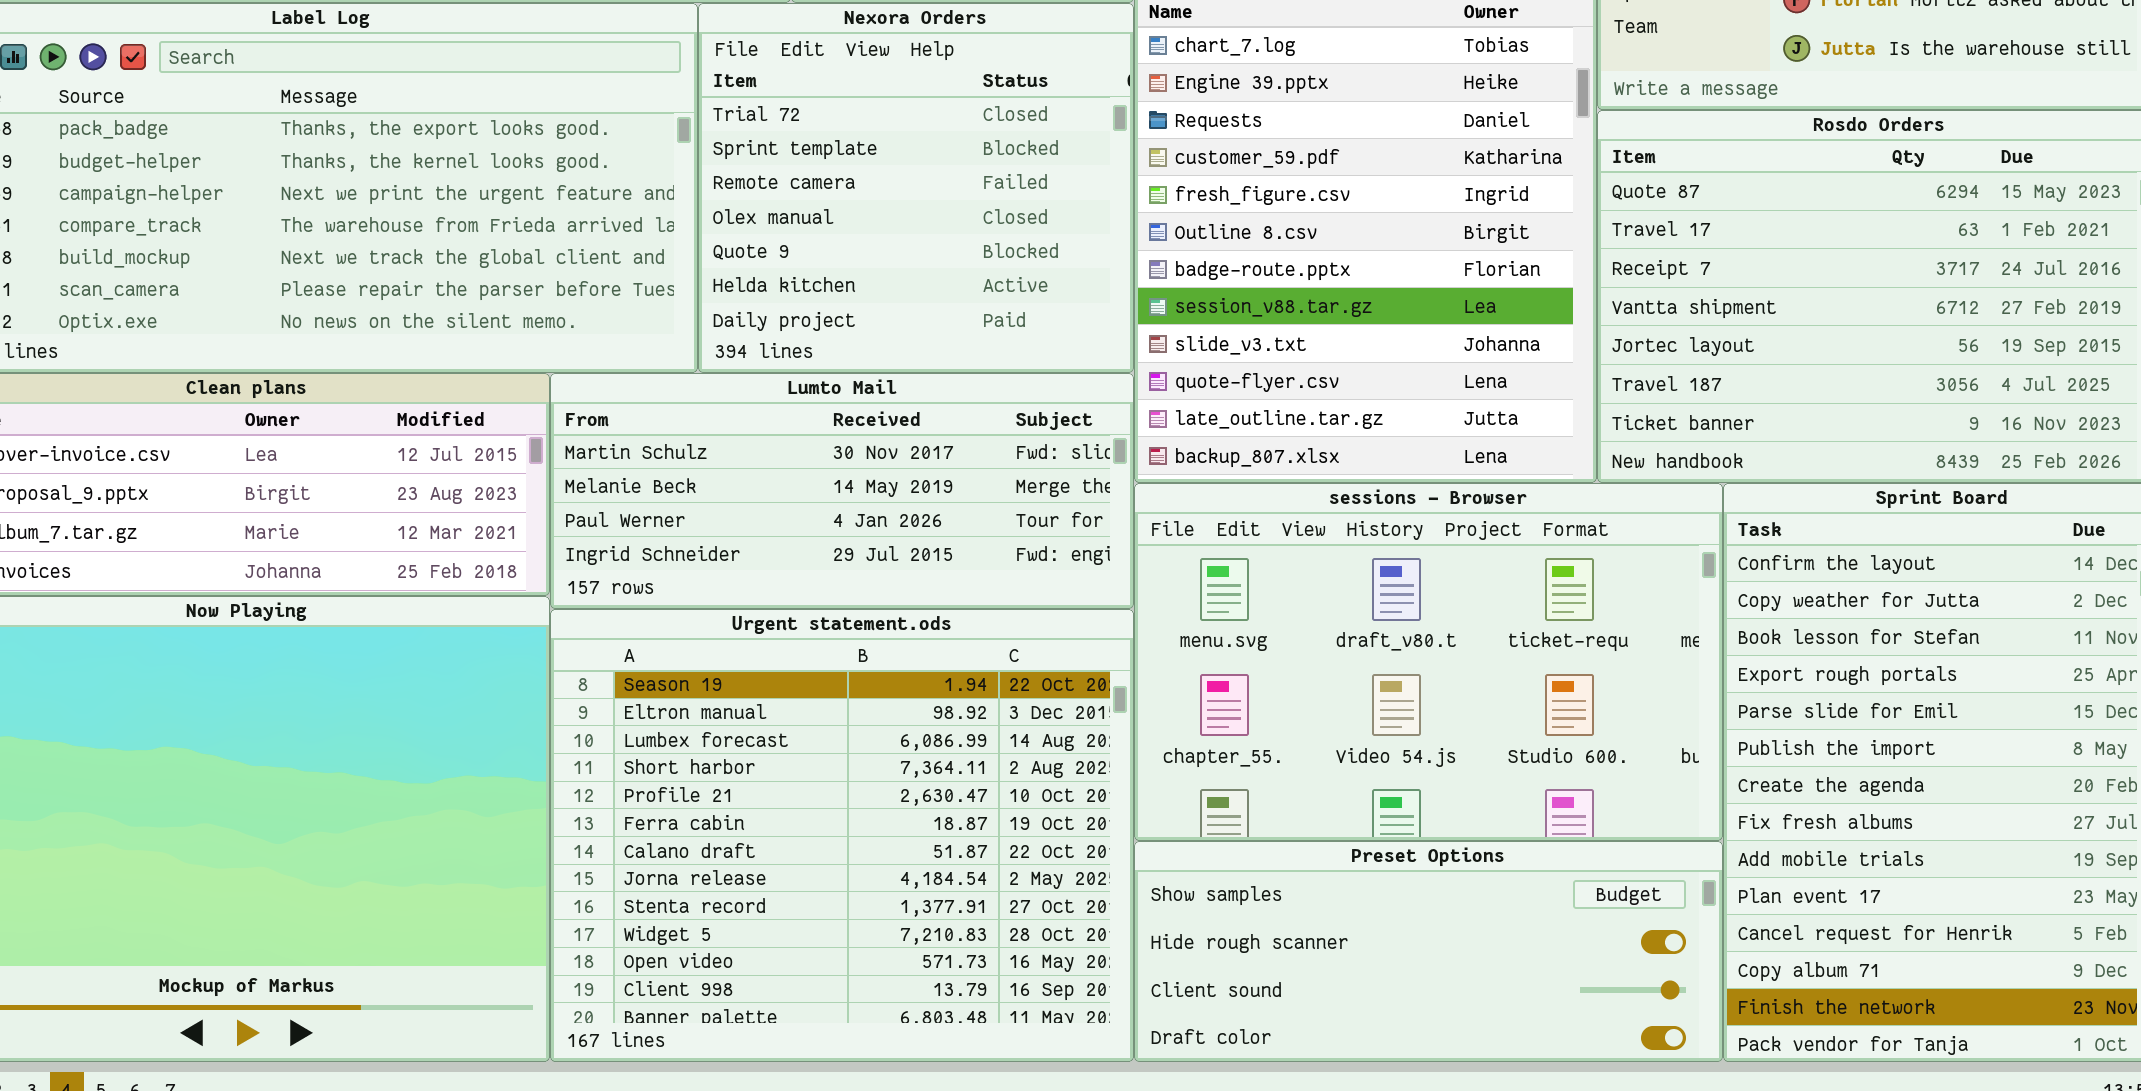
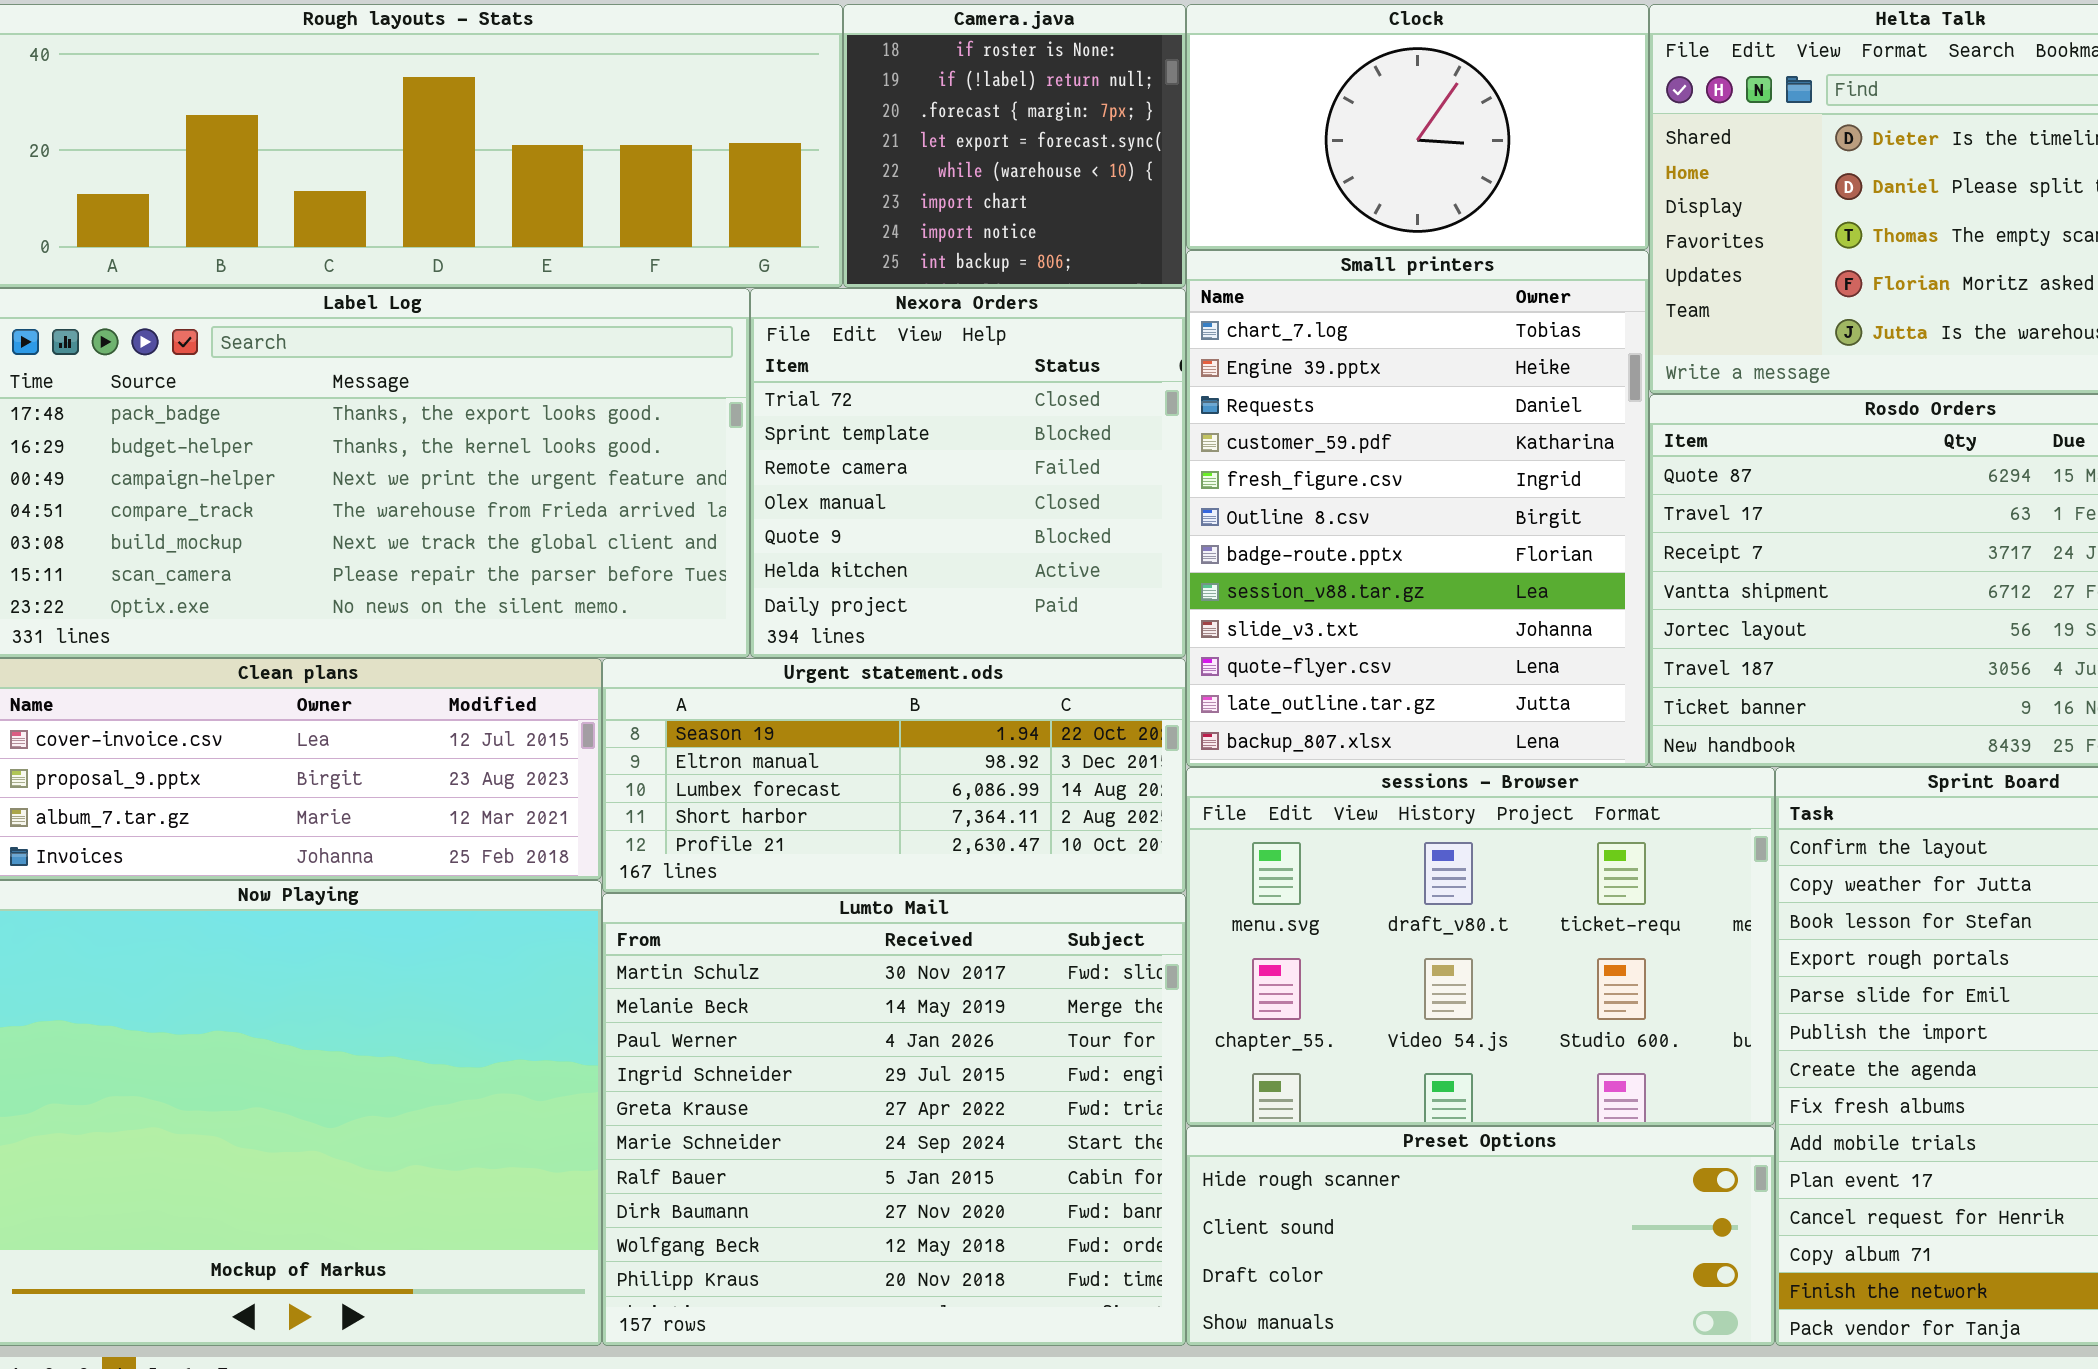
Lumto Mail: [550,373,1134,609] -> [602,893,1186,1346], moved, resized
Urgent statement.ods: [550,609,1134,1062] -> [602,658,1186,893], moved, resized
Preset Options: [1134,841,1723,1062] -> [1186,1126,1775,1346], scrolled down 1 row

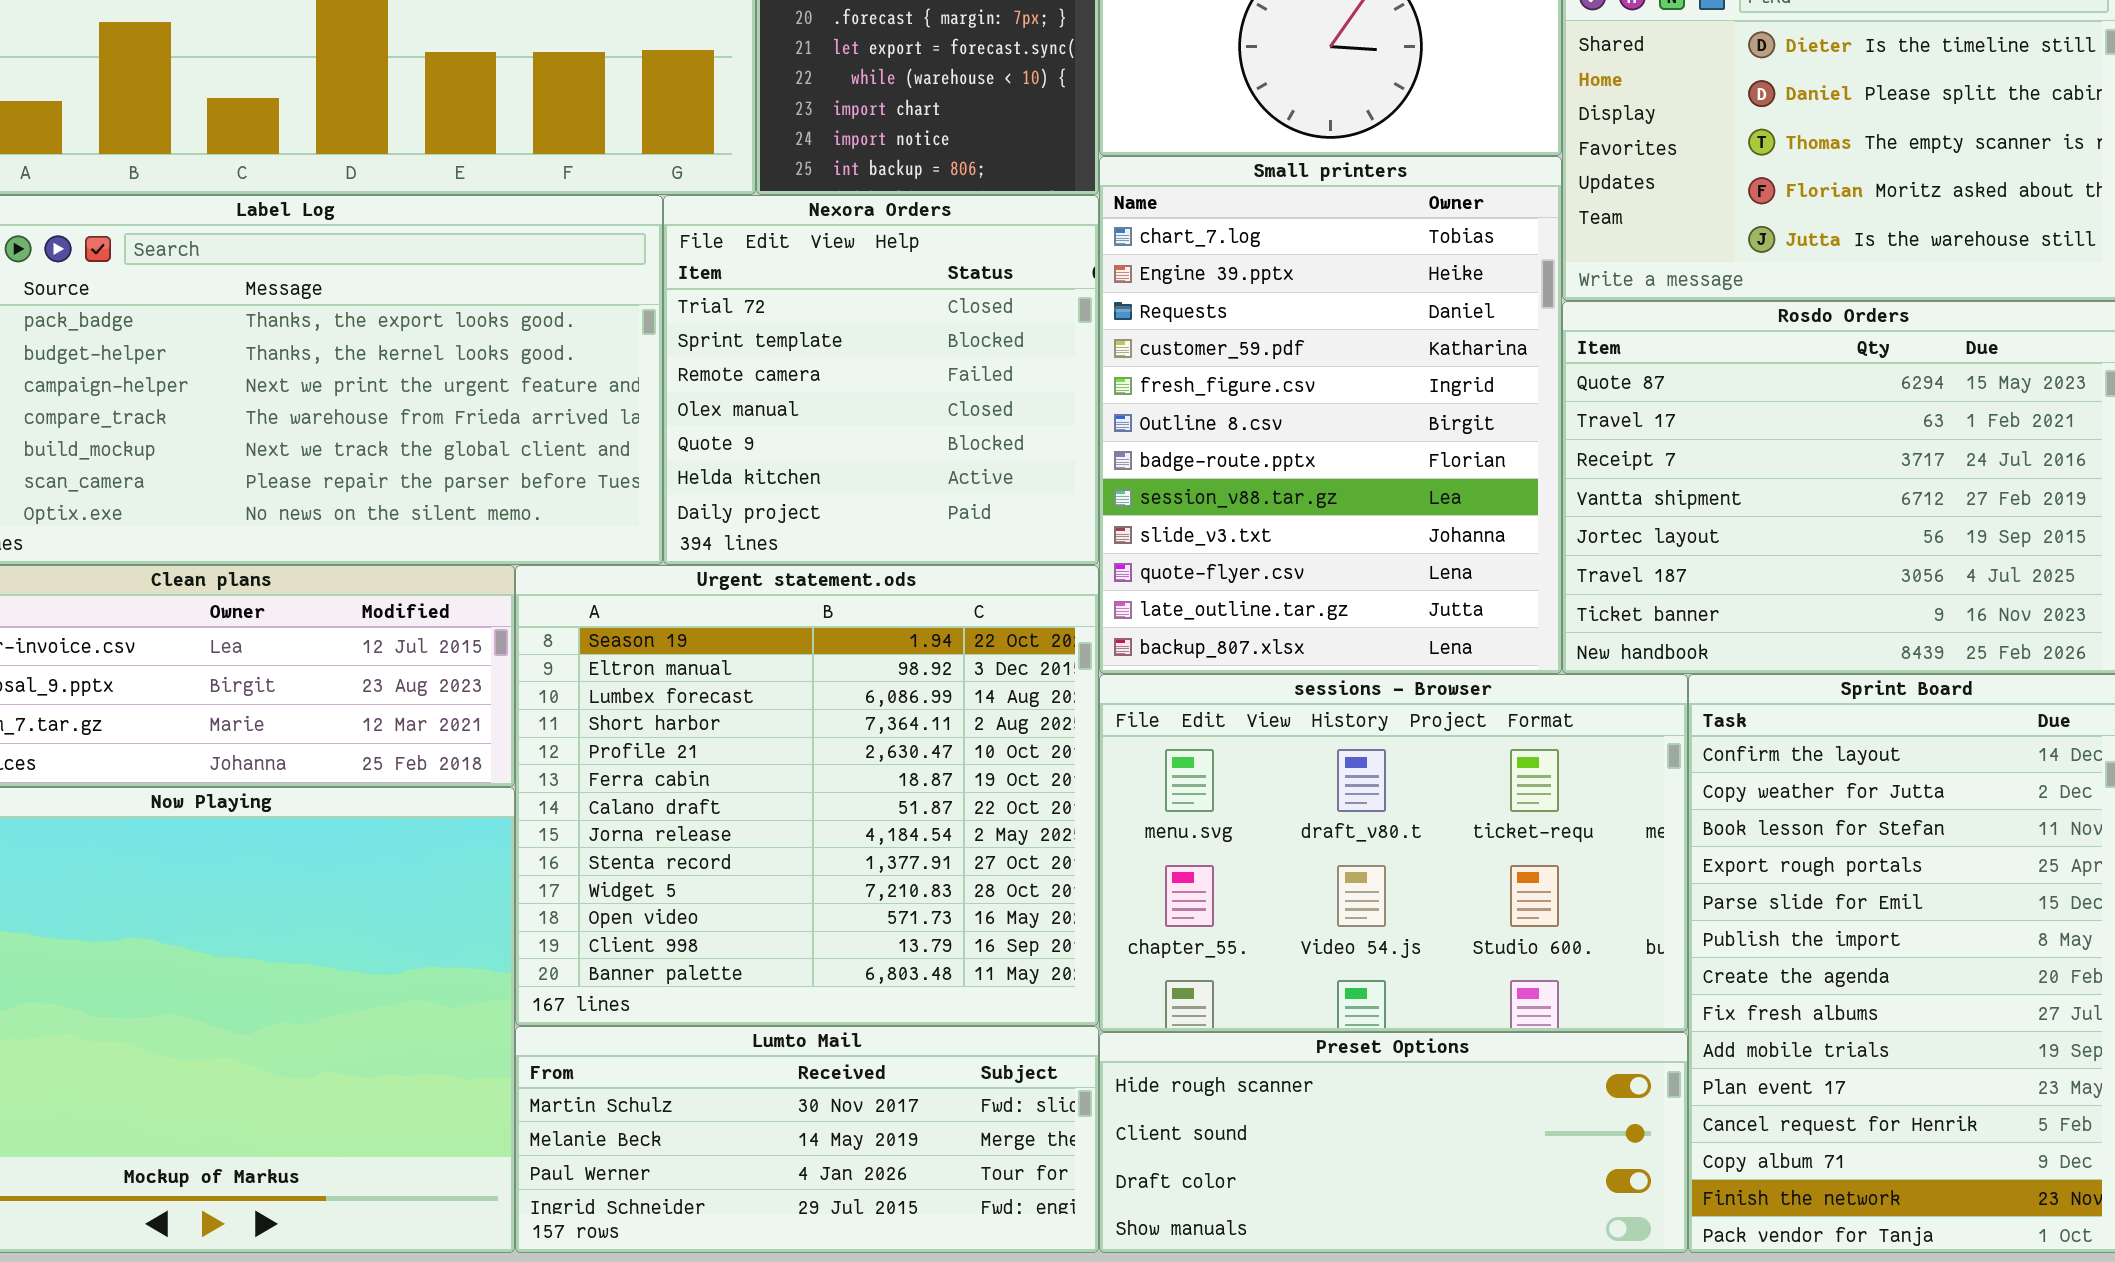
Urgent statement.ods: [602,658,1186,893] -> [515,565,1099,1026], resized
Lumto Mail: [602,893,1186,1346] -> [515,1026,1099,1253], resized

